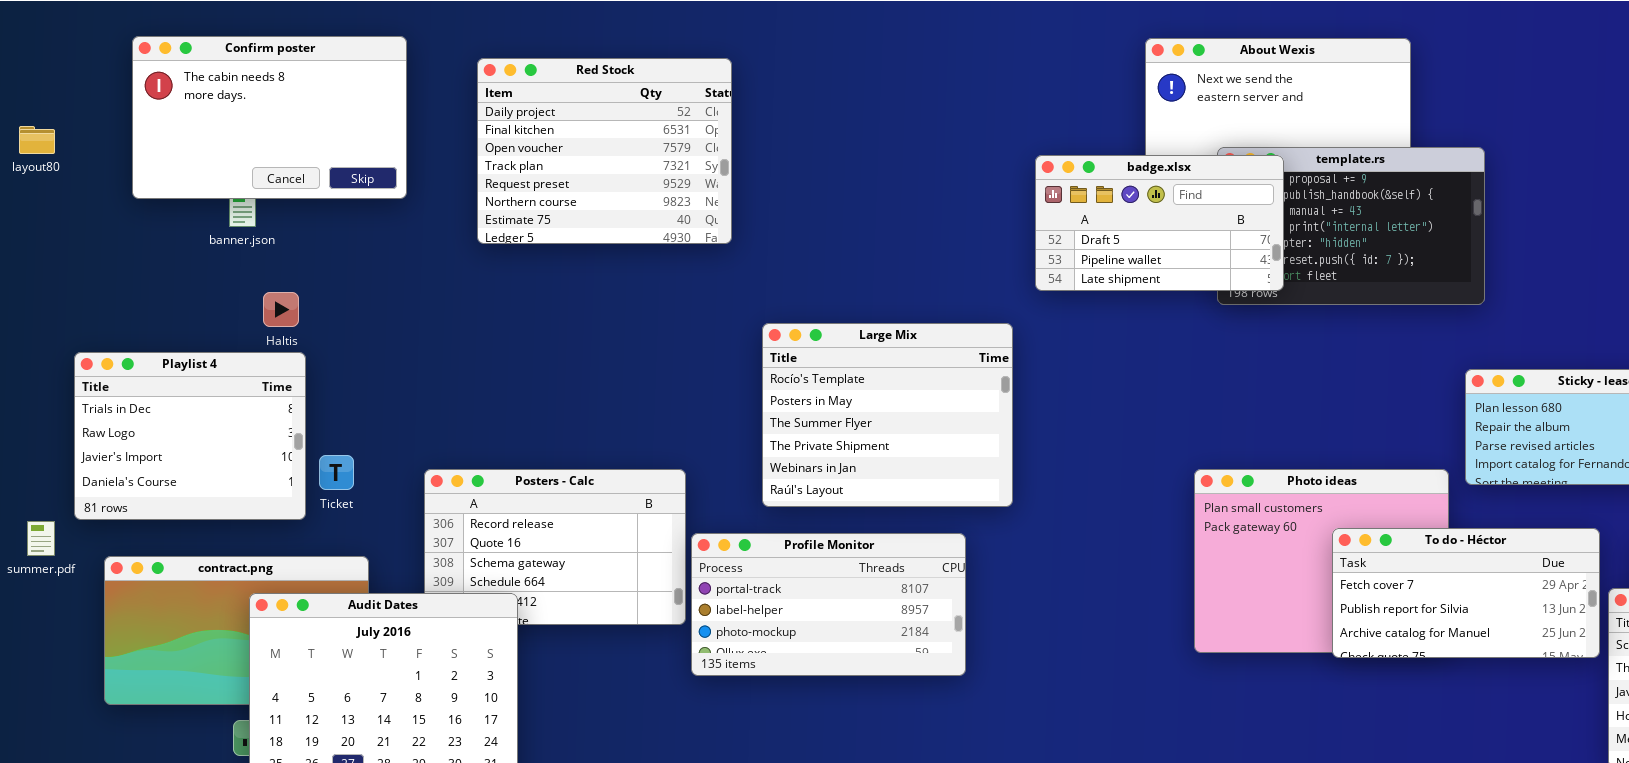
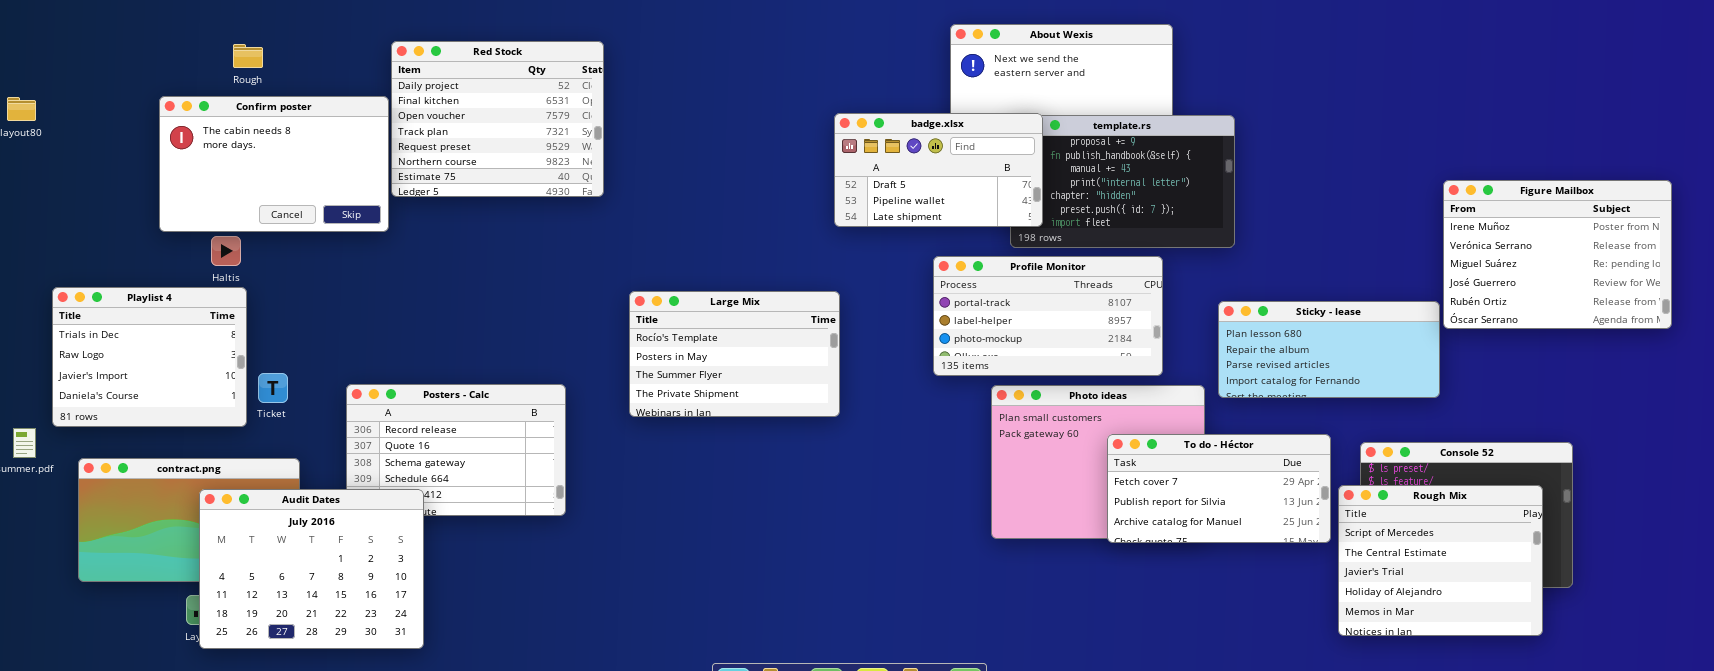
Confirm poster: [132,36,407,199] -> [159,96,389,232], moved
badge.xlsx: [1035,155,1284,291] -> [834,113,1043,227], moved
Large Mix: [762,323,1013,507] -> [629,291,840,417], resized
Profile Monitor: [691,533,966,676] -> [933,256,1163,376], moved

